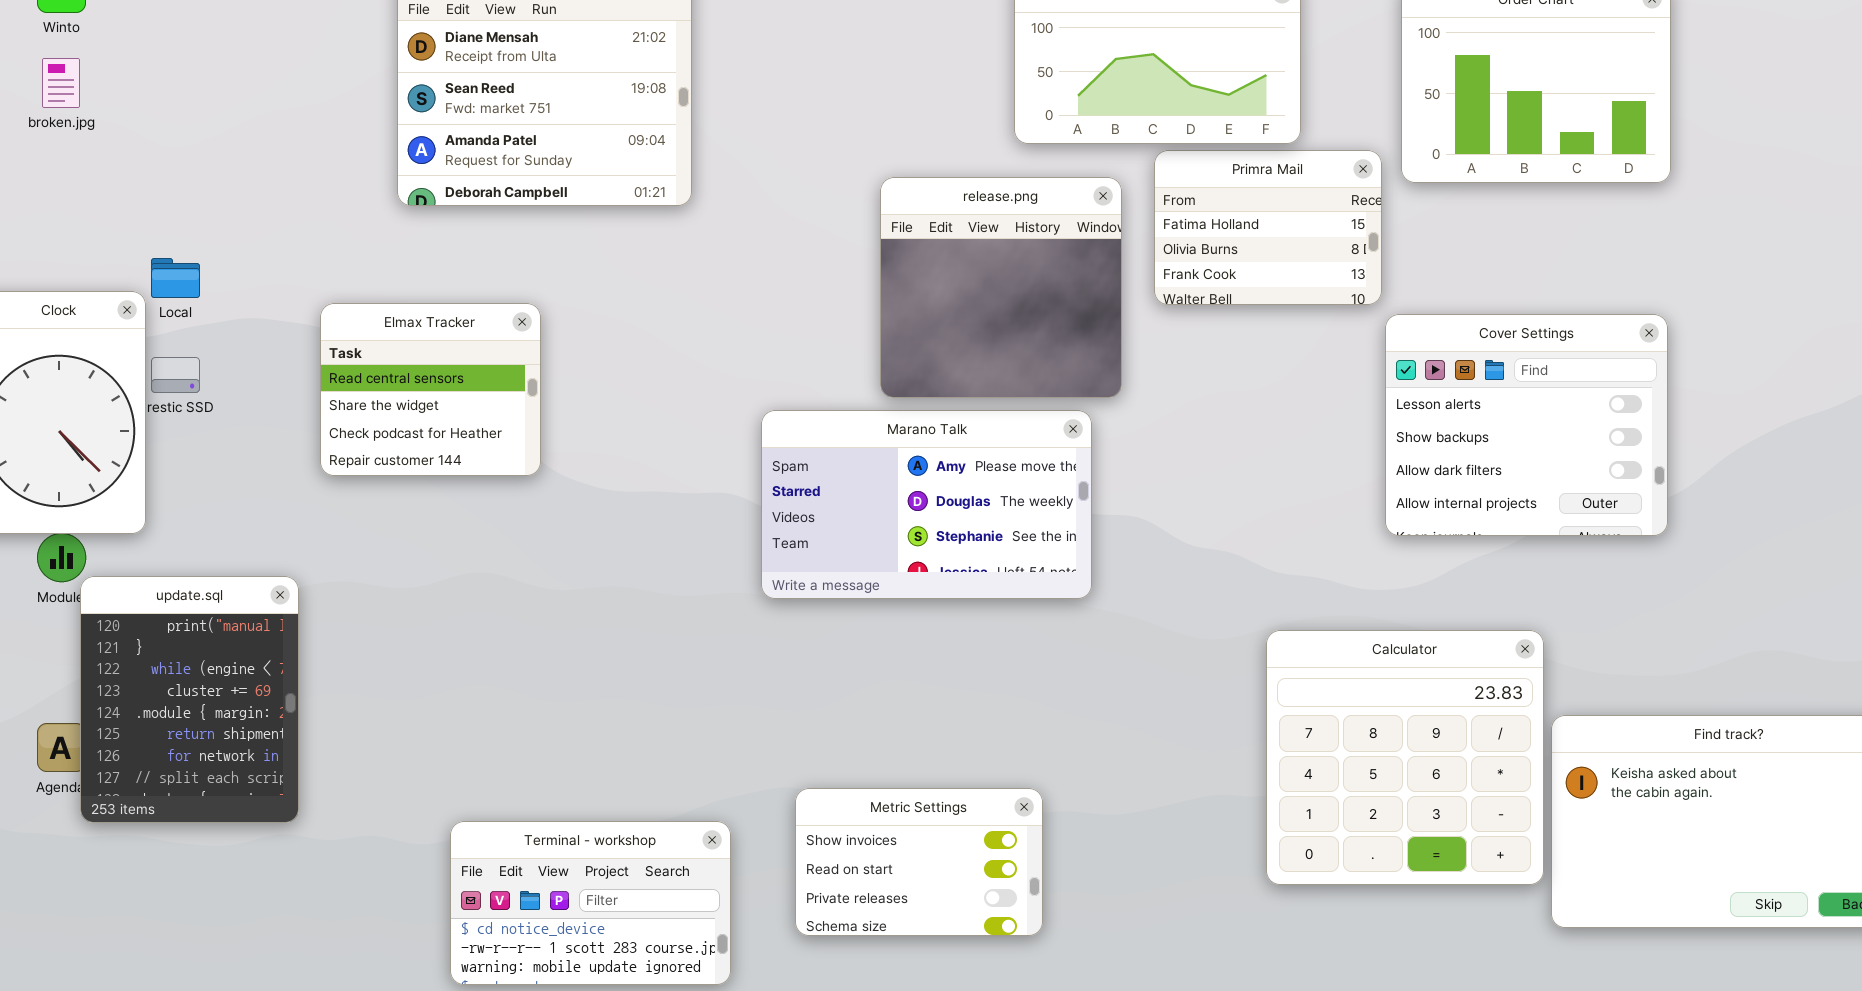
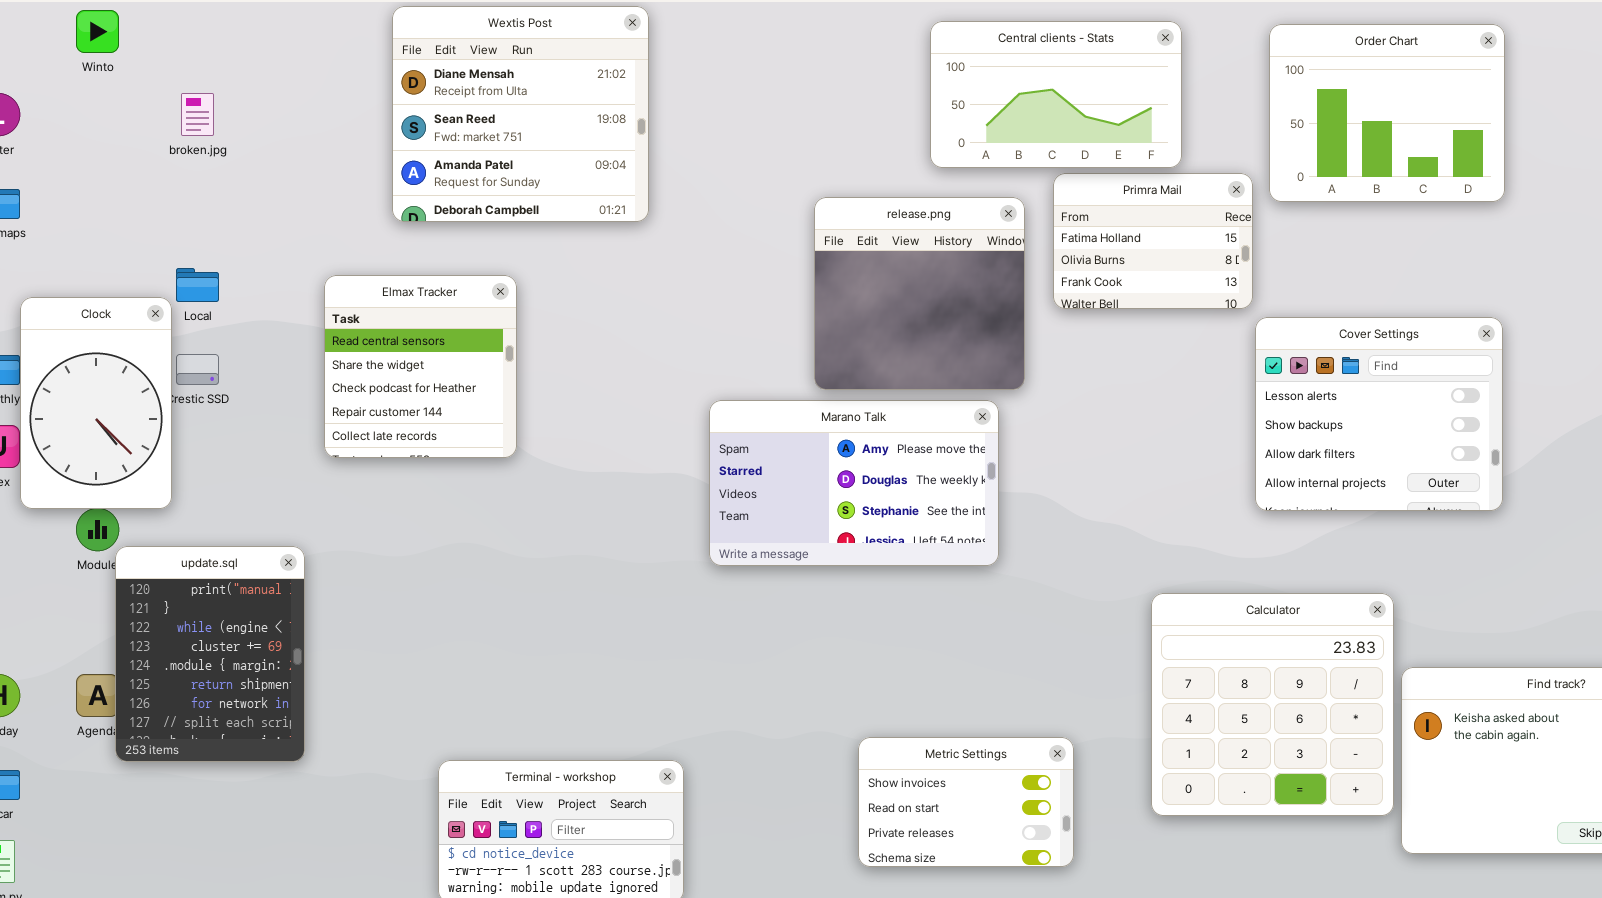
broken.jpg: [42,58,80,108] -> [181,93,214,136], moved
Elmax Tracker: [320,303,541,476] -> [324,275,517,458], resized
Metric Settings: [795,788,1043,936] -> [858,737,1074,867], moved

